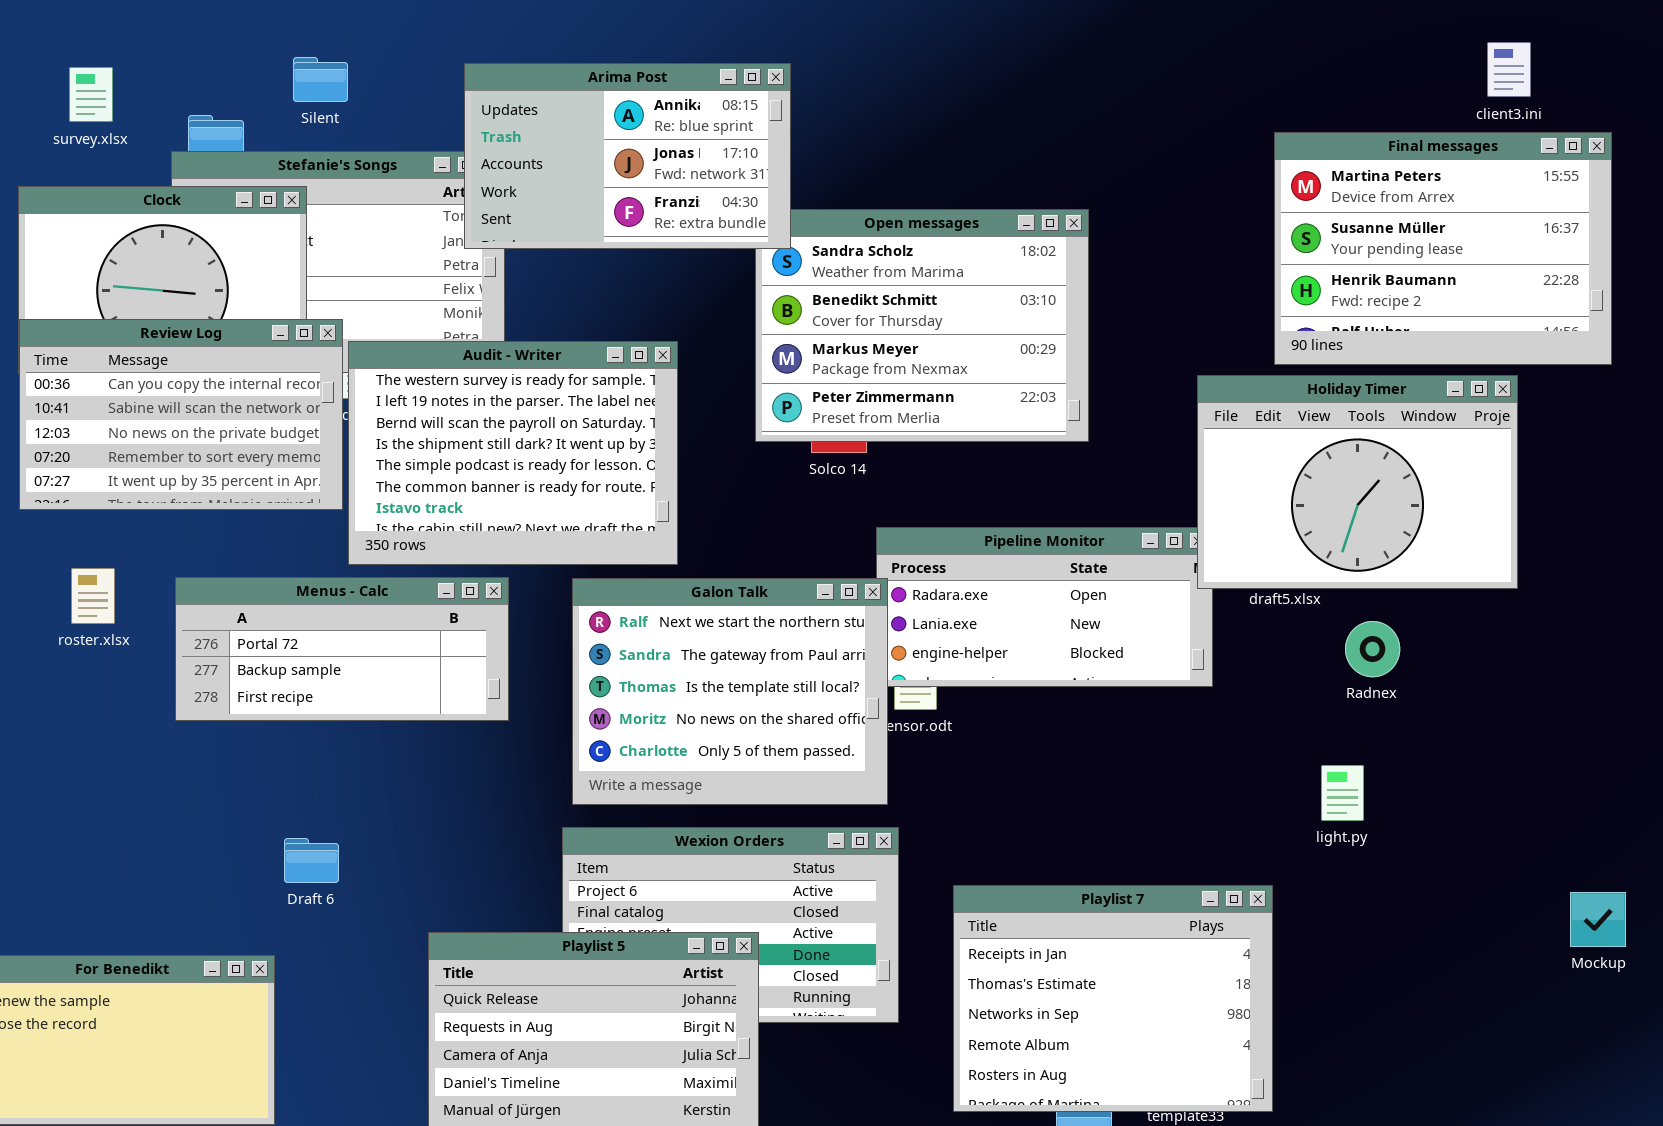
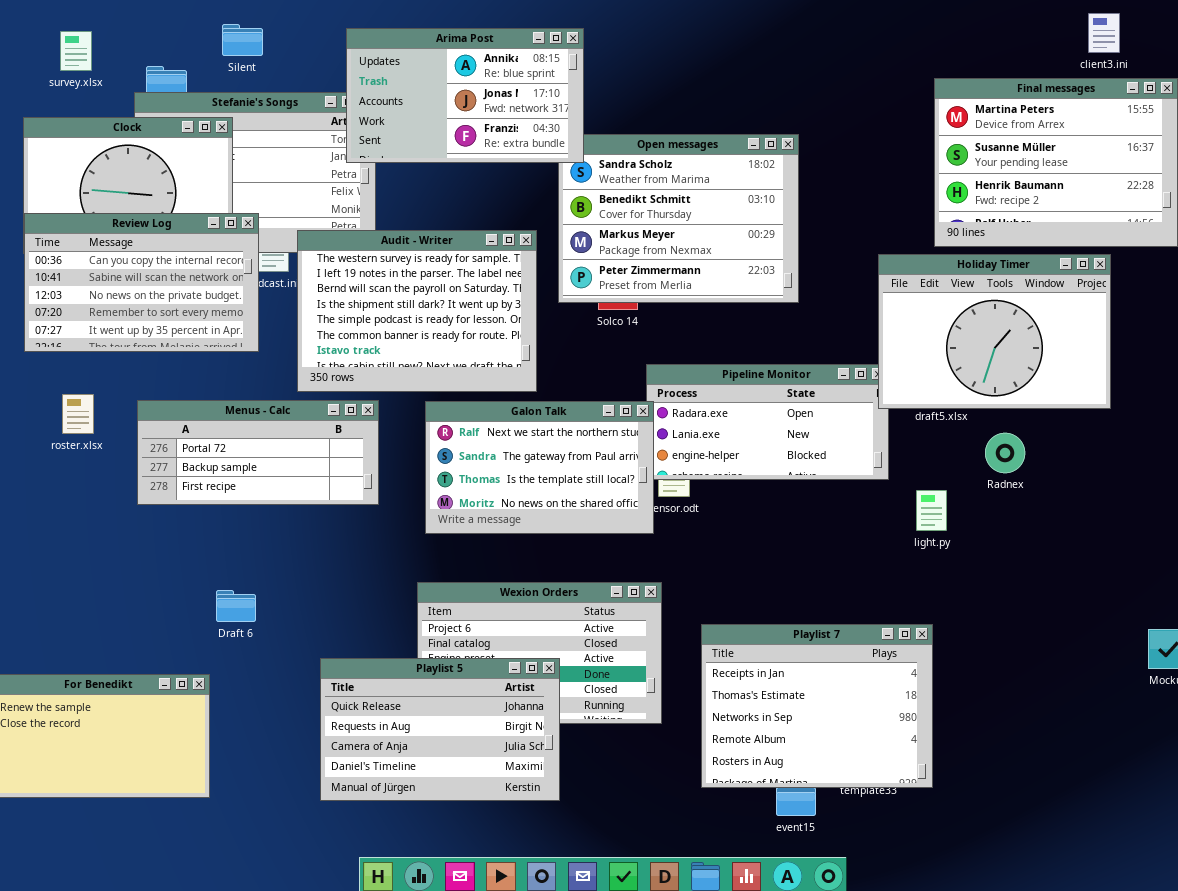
Audit - Writer: [348,341,678,565] -> [297,230,537,392], moved
Galon Talk: [572,578,888,805] -> [425,401,654,534], resized
light.py: [1321,765,1364,821] -> [916,490,947,531], moved

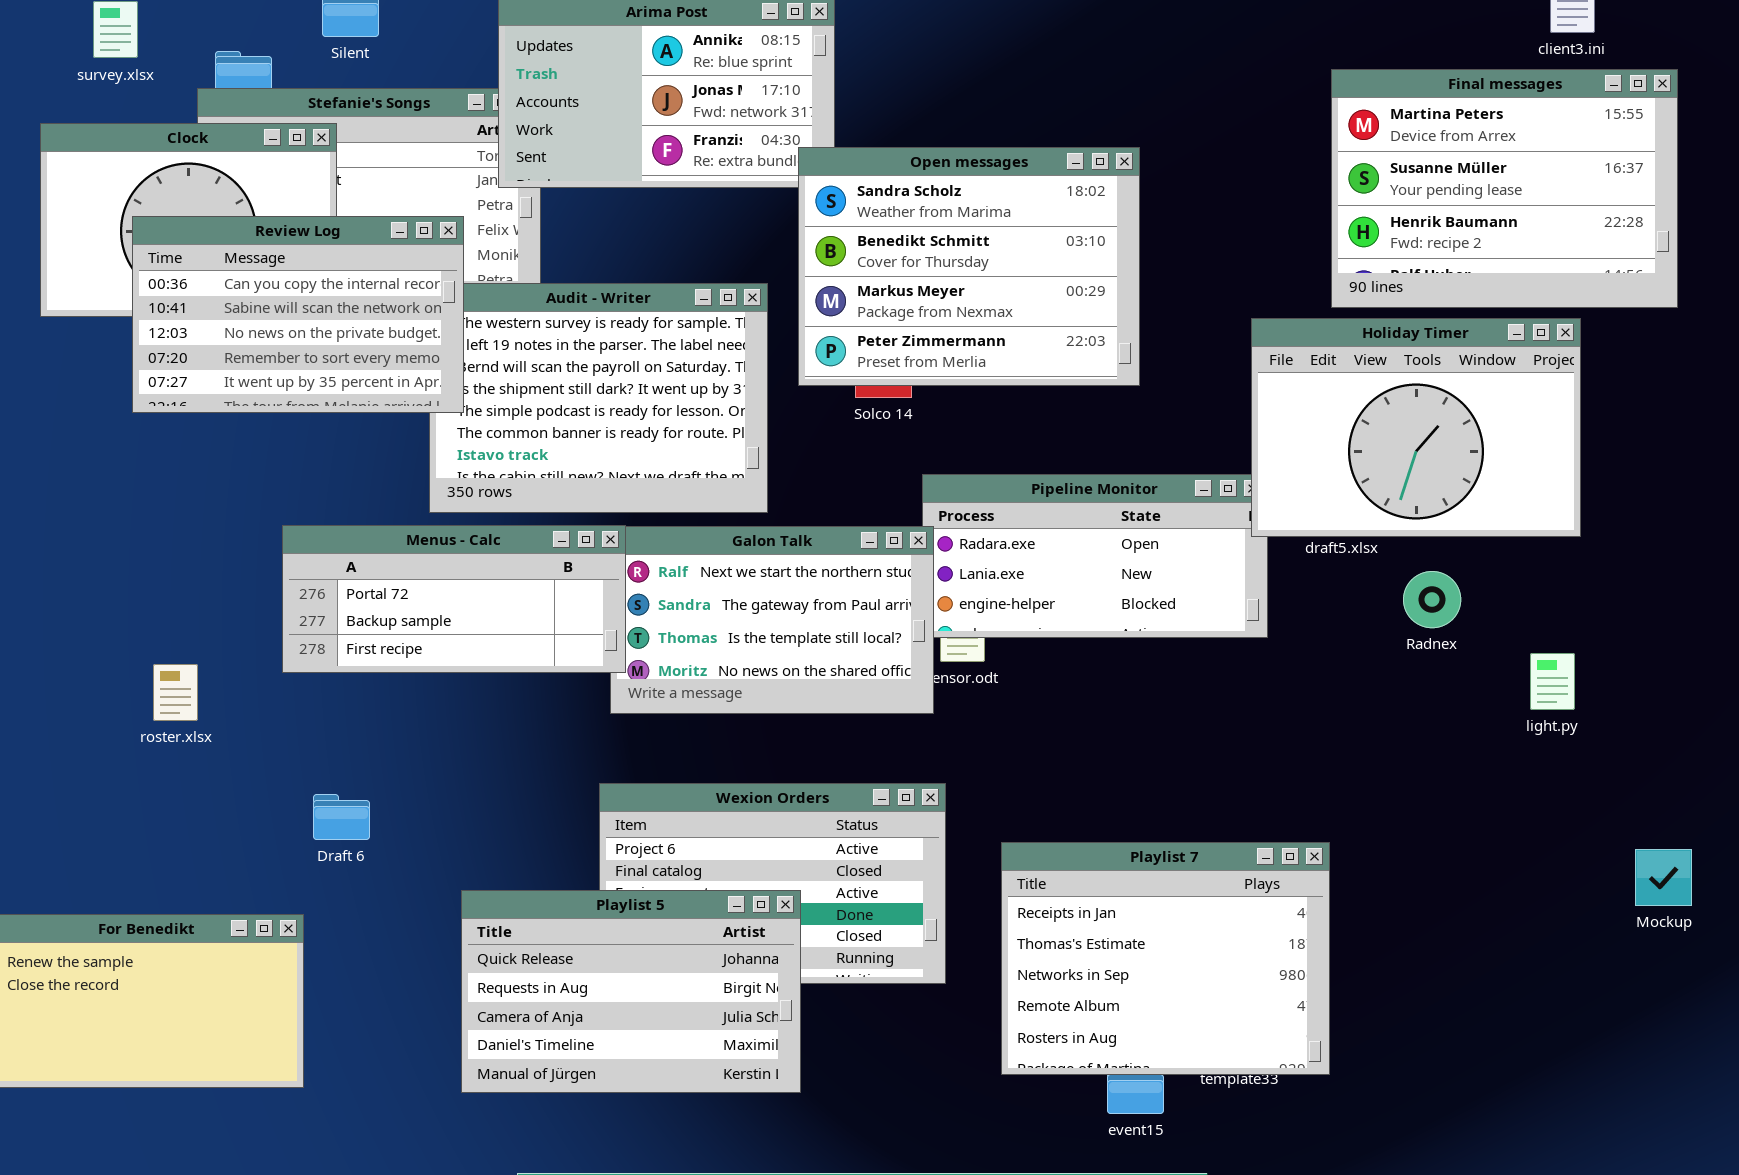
Open messages: [558,134,799,303] -> [798,147,1140,386], raised
Review Log: [24,213,259,352] -> [132,216,464,413], moved
roster.xlsx: [62,394,94,434] -> [153,664,198,721], moved
Menus - Calc: [137,400,379,505] -> [282,525,626,673], moved
light.py: [916,490,947,531] -> [1530,653,1575,710], moved

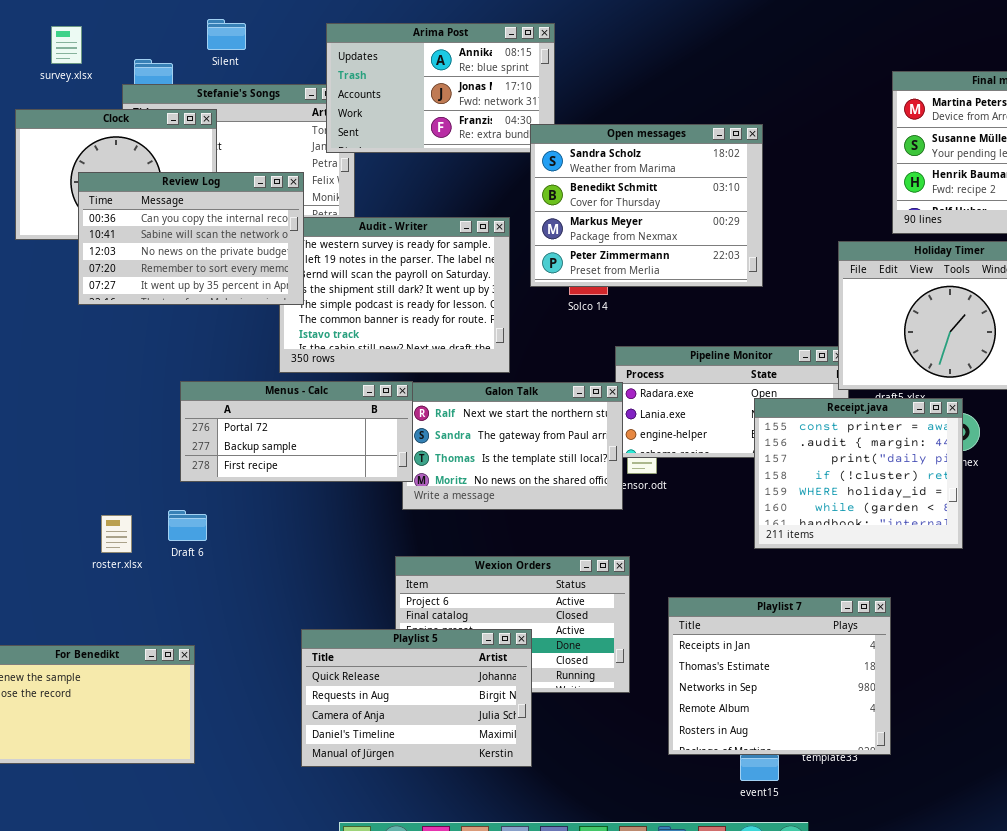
Receipt.java: none -> [754,398,963,549], opened
roster.xlsx: [153,664,198,721] -> [101,515,132,553], moved
Draft 6: [313,794,370,840] -> [168,510,207,541], moved

